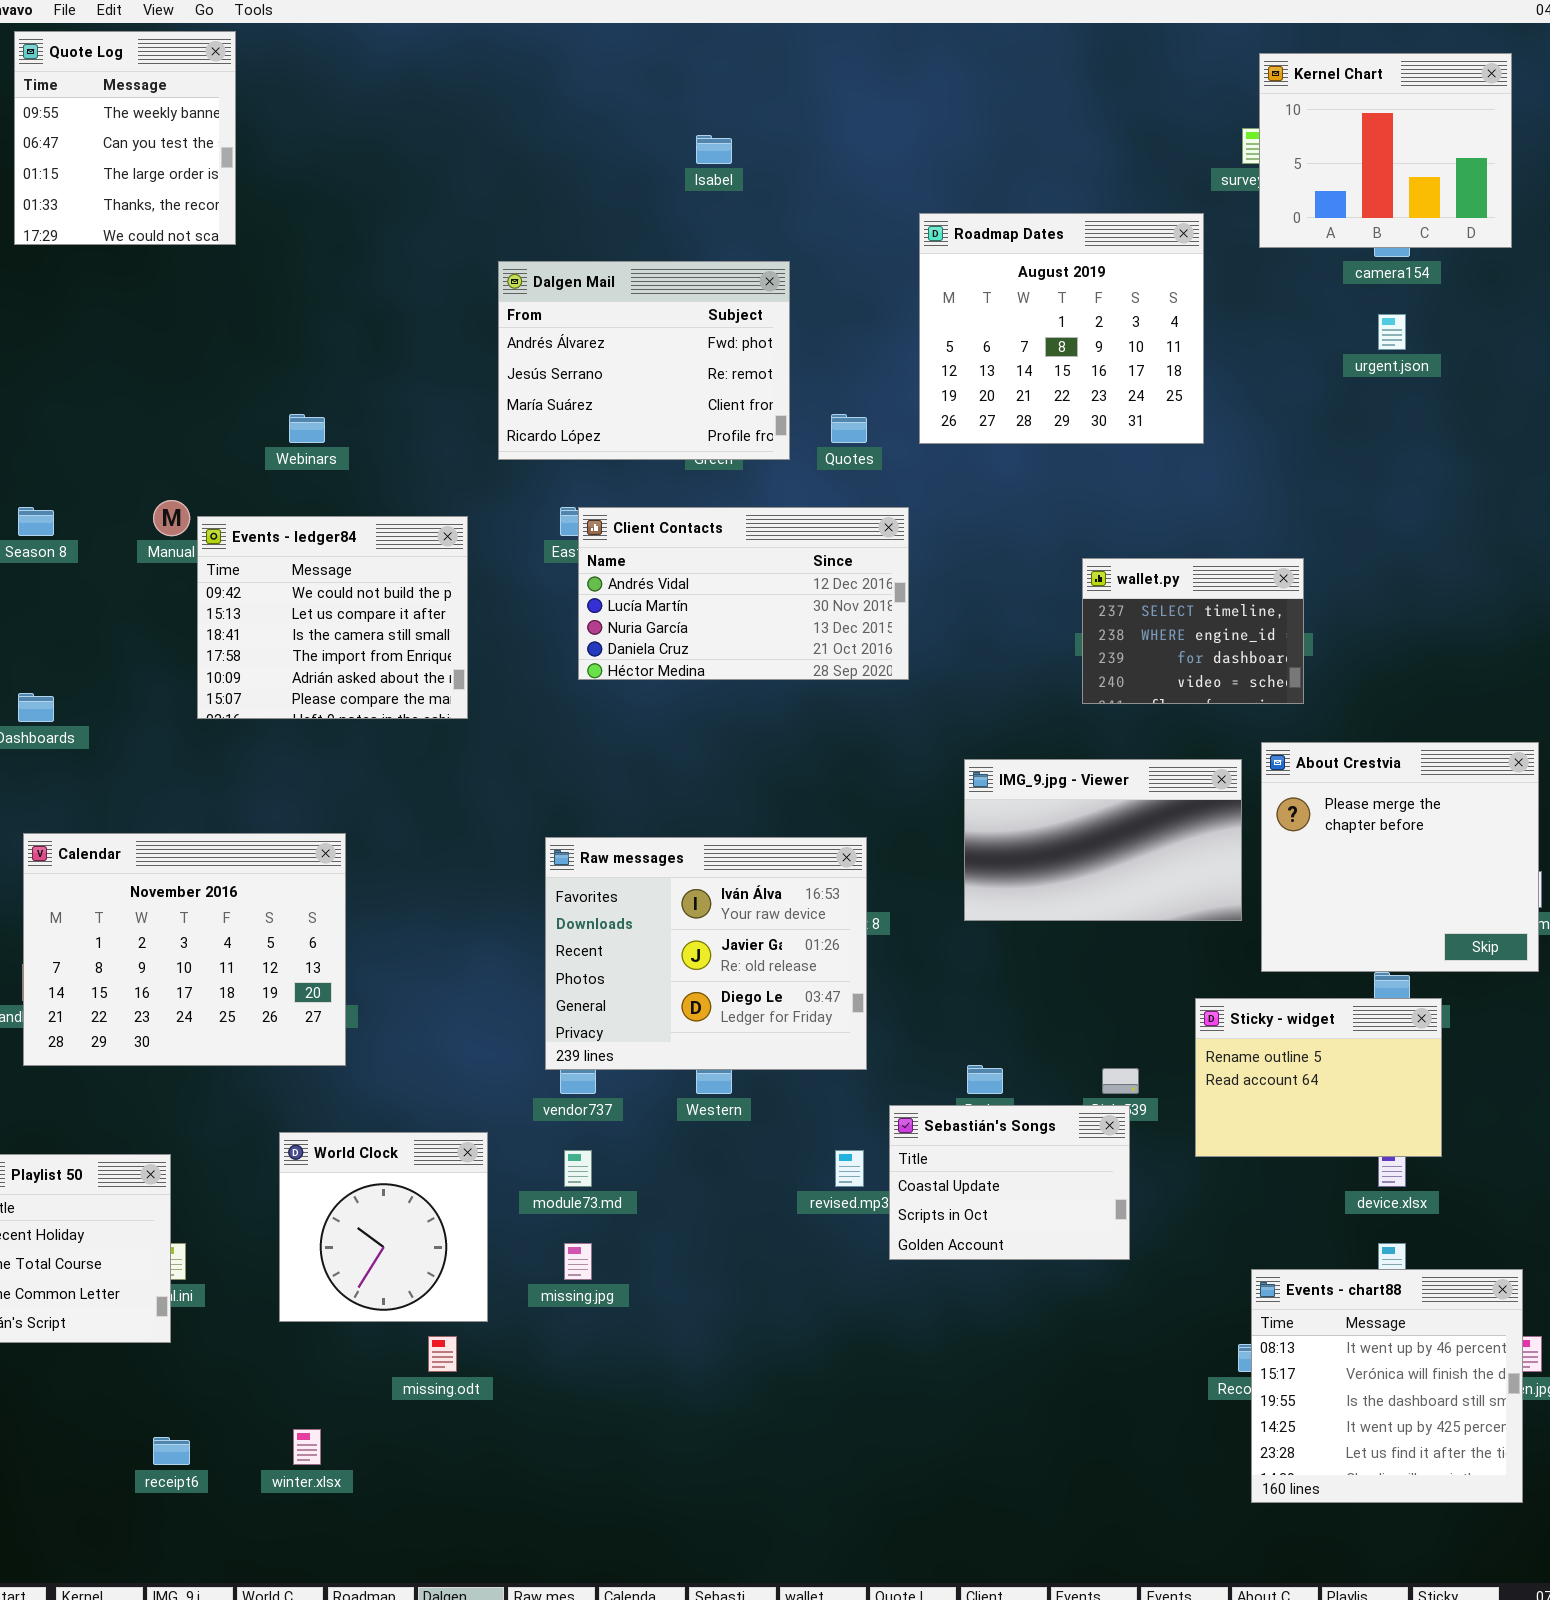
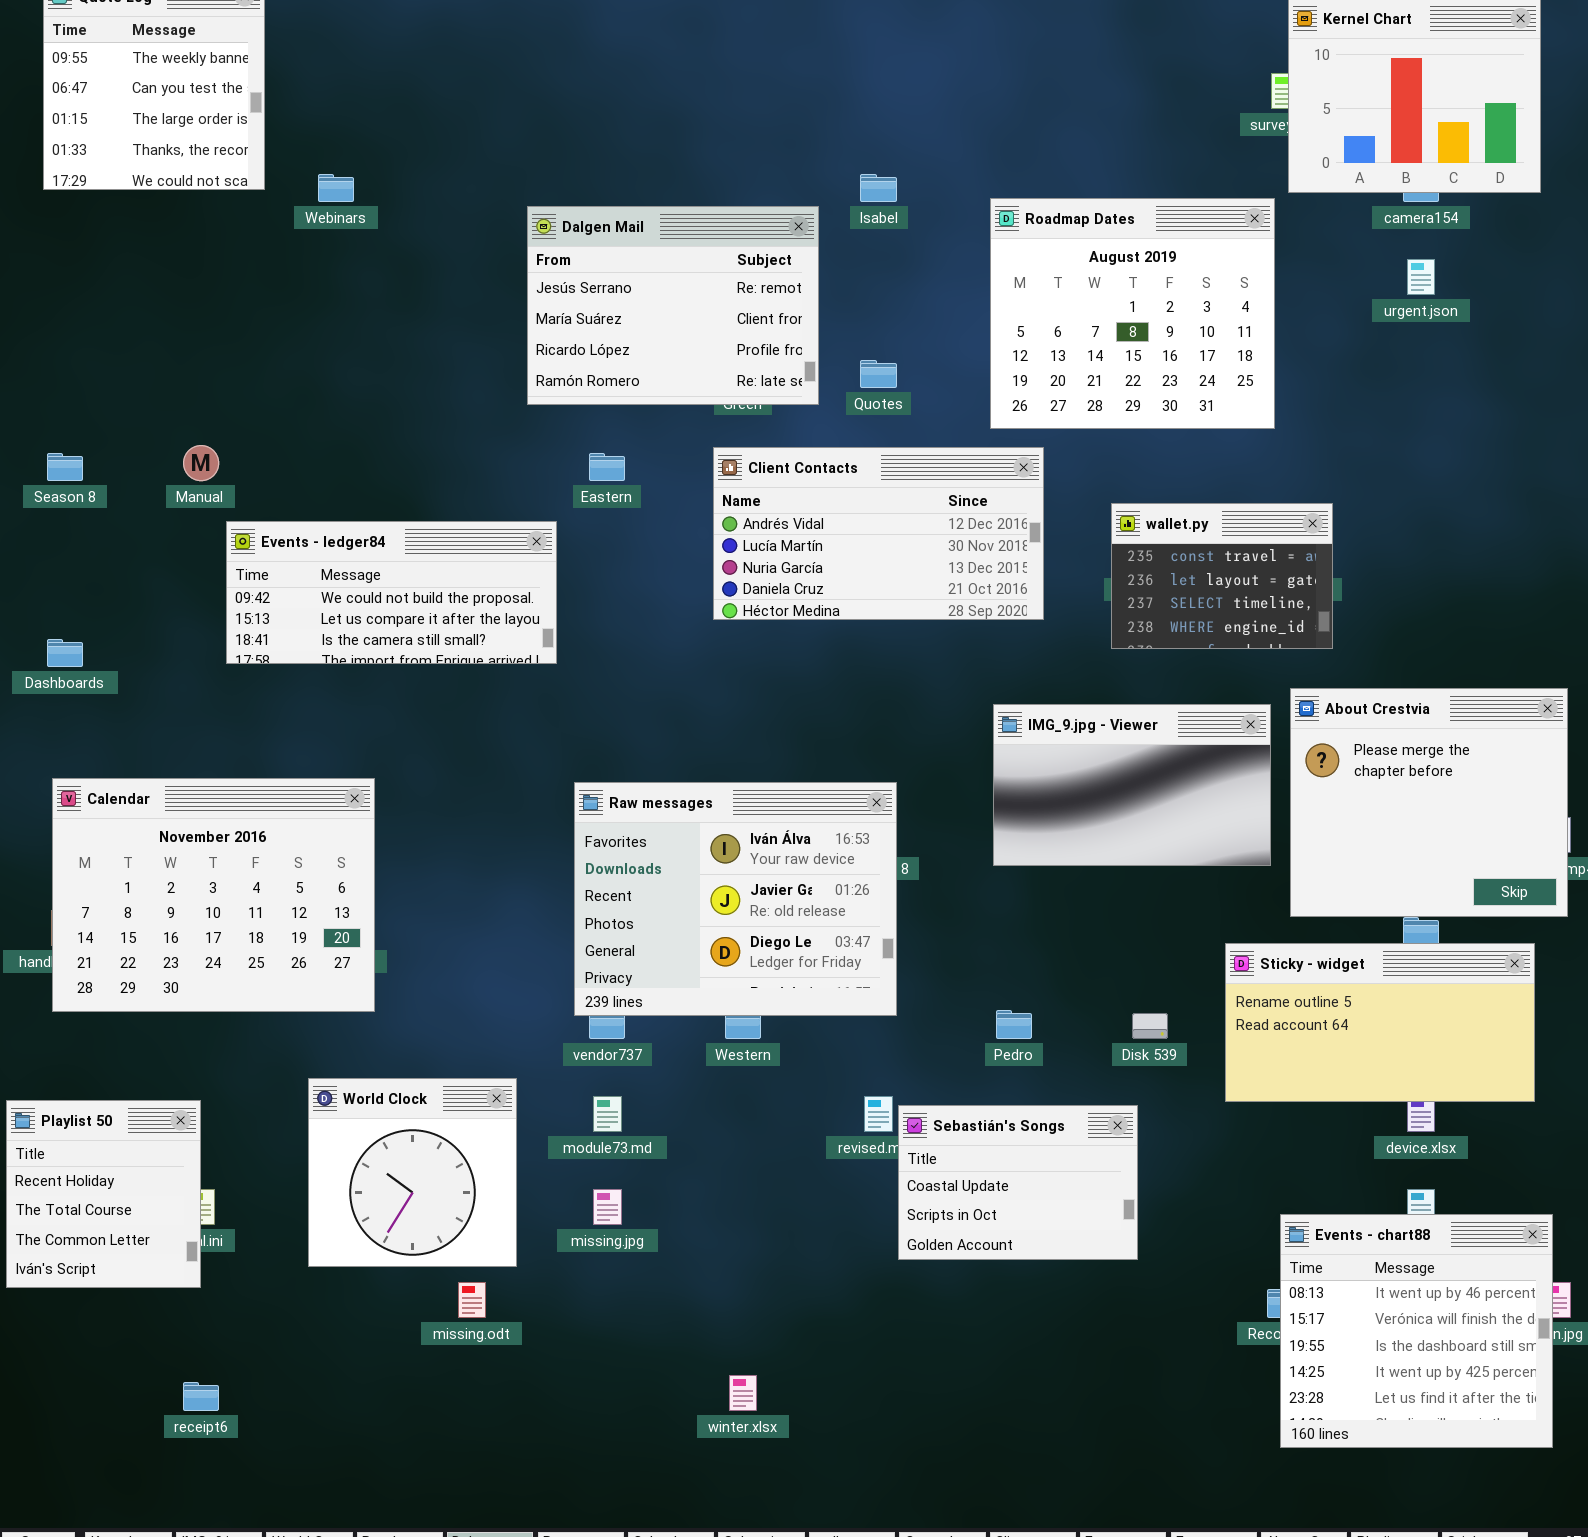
Isabel: [696,135,732,164] -> [860,174,897,202], moved
Roadmap Dates: [919,213,1204,444] -> [990,198,1275,429], moved
Dalgen Mail: [498,261,790,460] -> [527,206,819,405], scrolled down 1 row
Webinars: [289,414,325,443] -> [318,174,354,202], moved
Client Contacts: [578,507,909,680] -> [713,447,1044,620], moved
Events - ledger84: [197,516,468,719] -> [226,521,557,664], resized
wallet.py: [1082,558,1304,704] -> [1111,503,1333,649], scrolled up 2 rows
Sticky - widget: [1195,998,1442,1157] -> [1225,943,1535,1102], resized
Sebastián's Songs: [889,1105,1130,1260] -> [898,1105,1138,1260], moved
winter.xlsx: [293,1429,321,1465] -> [729,1375,757,1411], moved

